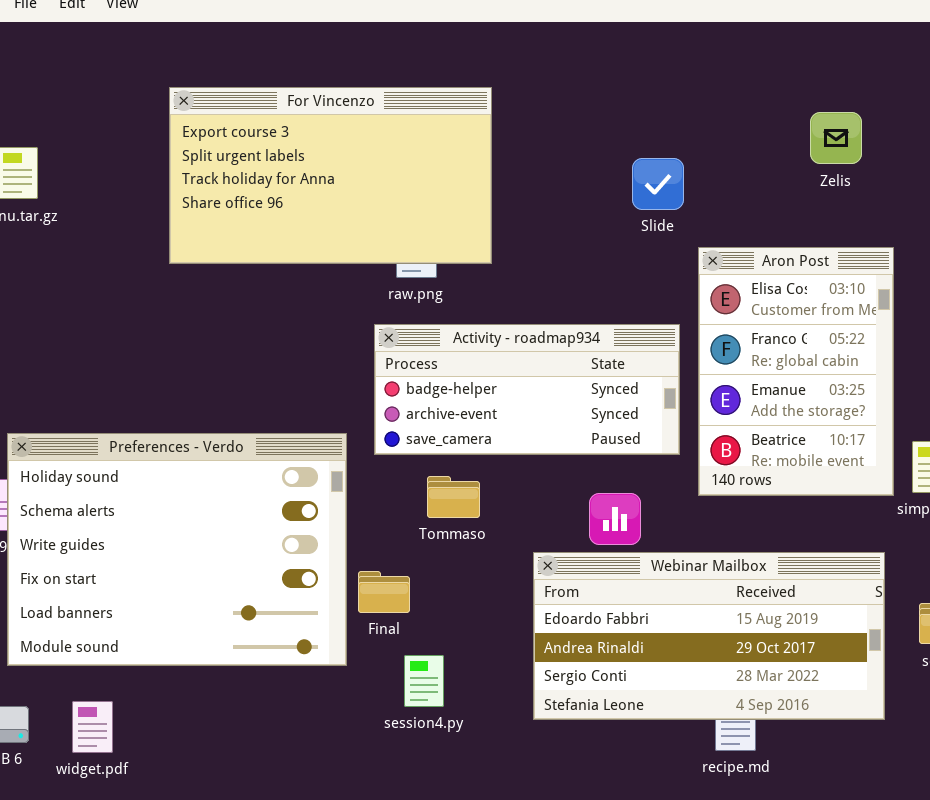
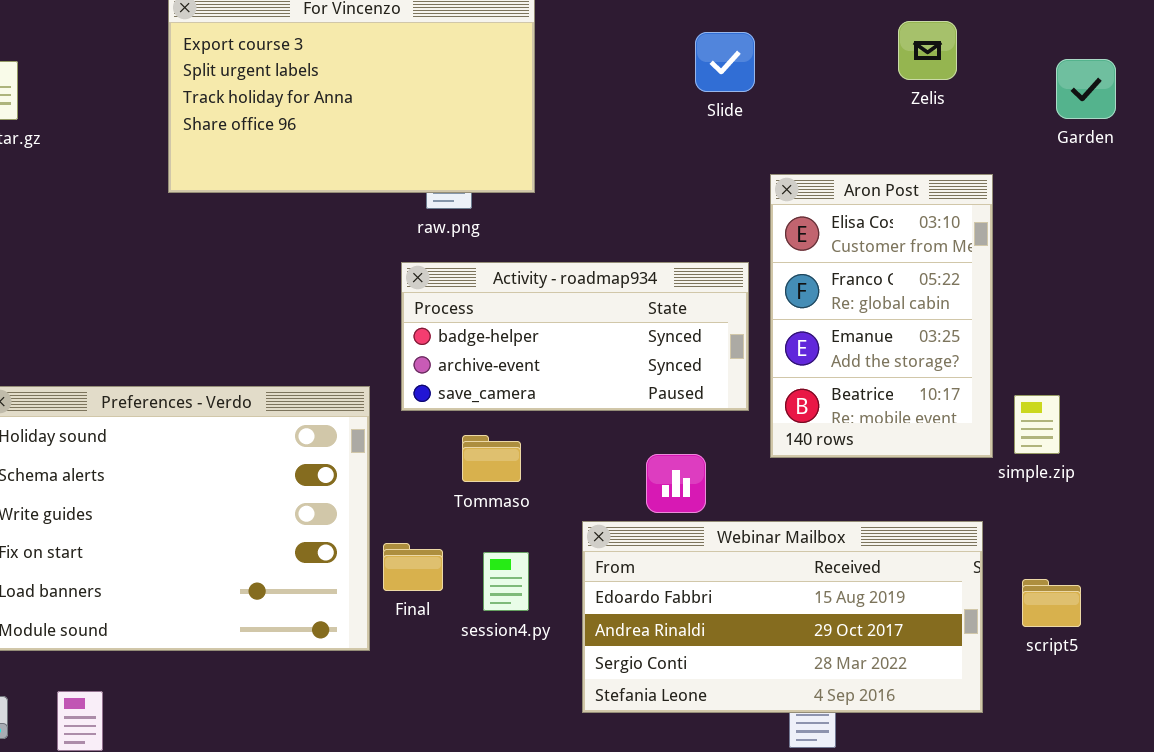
Slide: [632,158,684,210] -> [695,32,755,92], moved
session4.py: [404,655,444,707] -> [483,552,529,611], moved

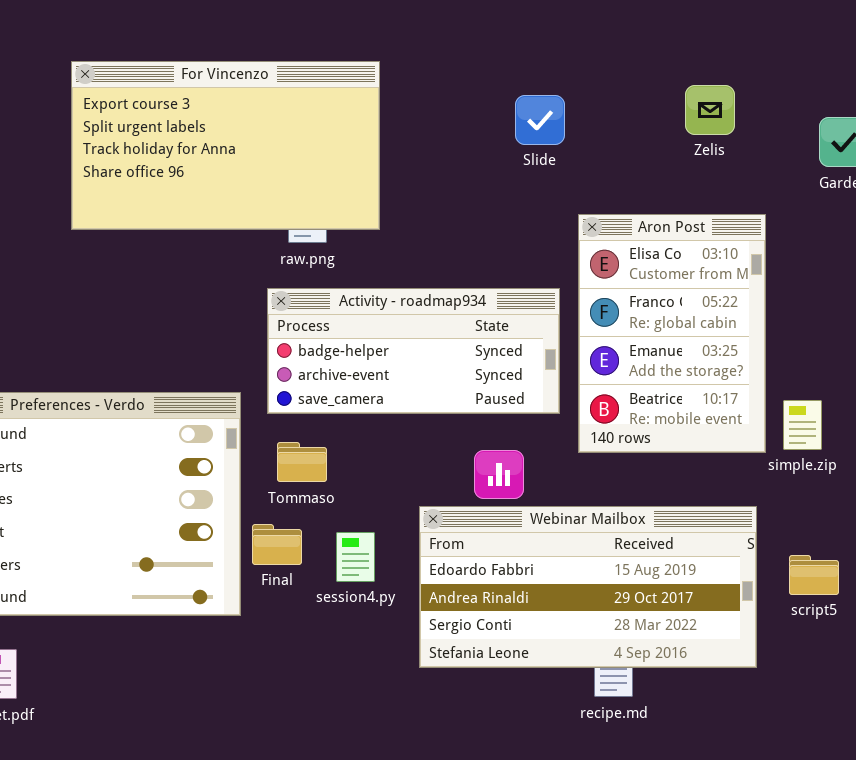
Tommaso: [462,435,521,482] -> [277,442,327,482], moved

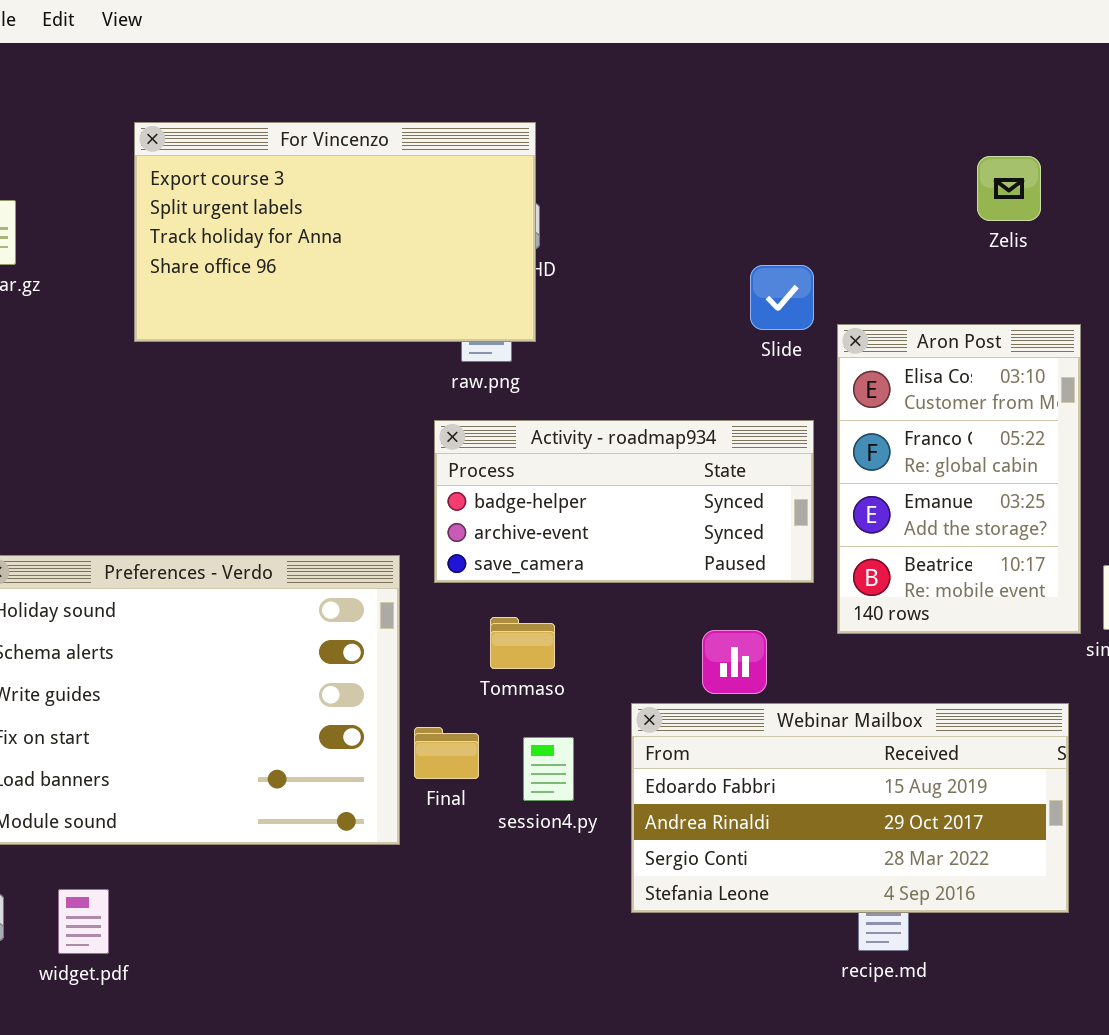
For Vincenzo: [71,61,380,230] -> [134,122,536,342], moved
Slide: [515,95,565,145] -> [750,265,814,330], moved
Tommaso: [277,442,327,482] -> [490,617,555,669], moved

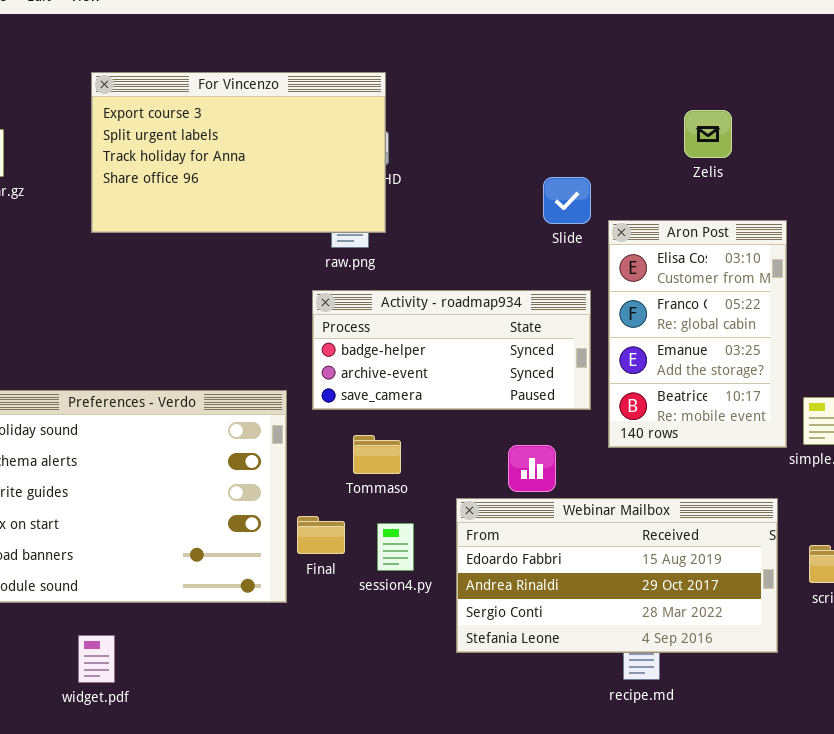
Zelis: [977,156,1041,221] -> [684,110,732,158], moved
widget.pdf: [58,889,109,954] -> [78,635,115,683], moved

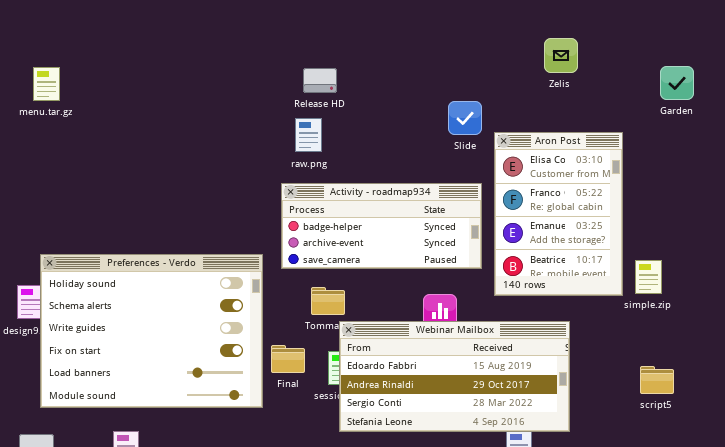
For Vincenzo: [91,72,386,233] -> none, closed
Zelis: [684,110,732,158] -> [544,38,578,73], moved
Webinar Mailbox: [456,498,778,653] -> [339,321,570,432], moved

